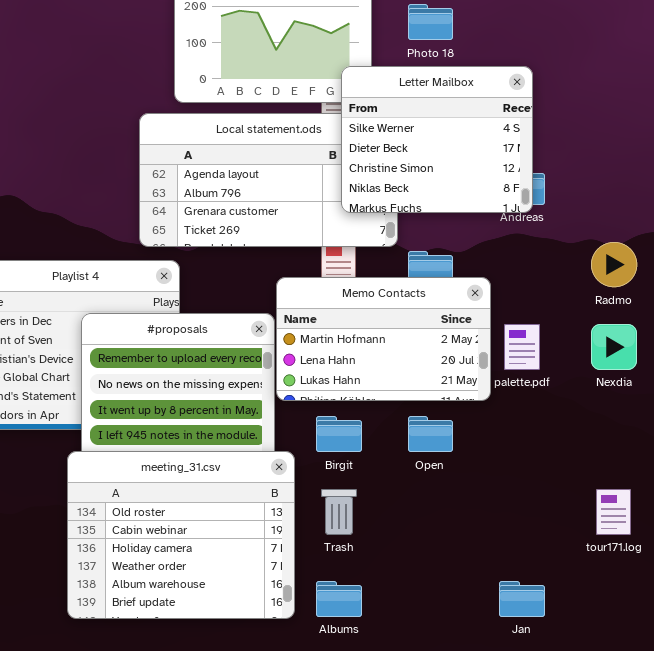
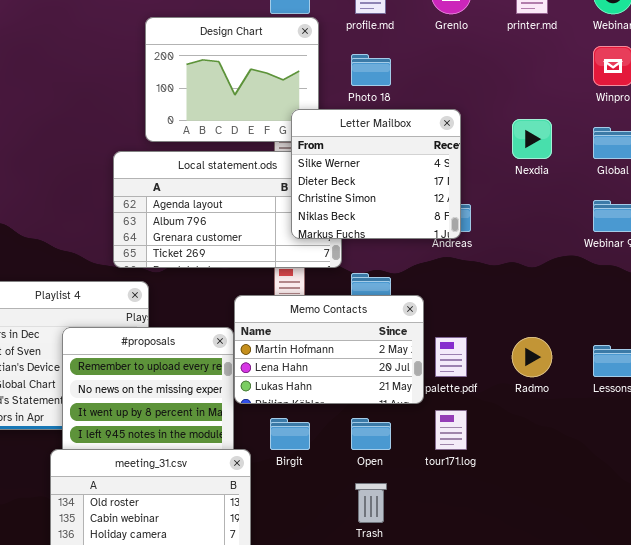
Radmo: [591,242,637,287] -> [512,337,552,377], moved
Nexdia: [591,324,637,370] -> [512,119,552,159], moved
Trash: [321,489,357,535] -> [355,483,387,523], moved
tour171.log: [596,489,631,535] -> [435,410,467,450], moved

